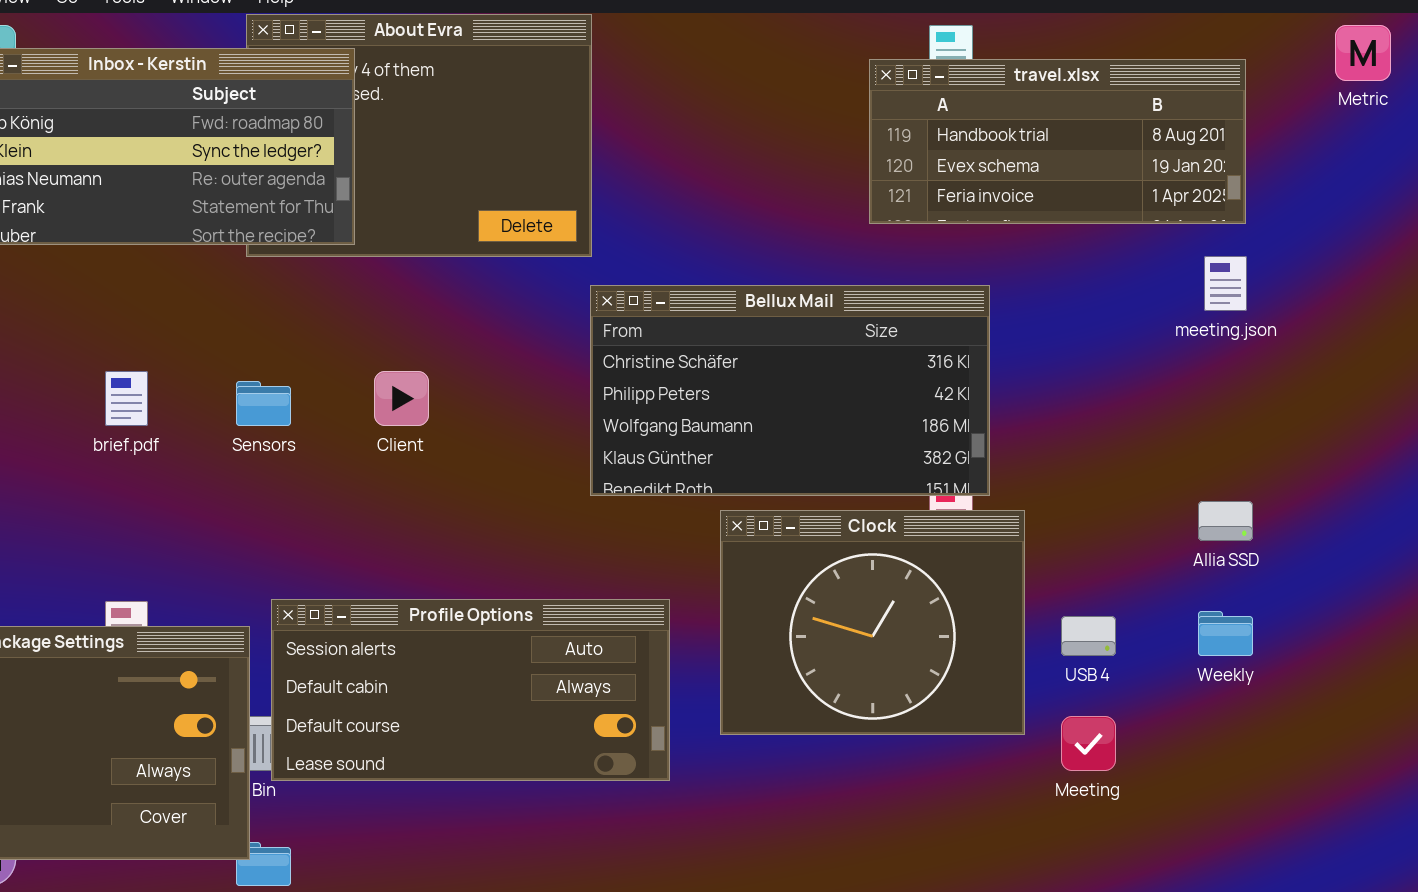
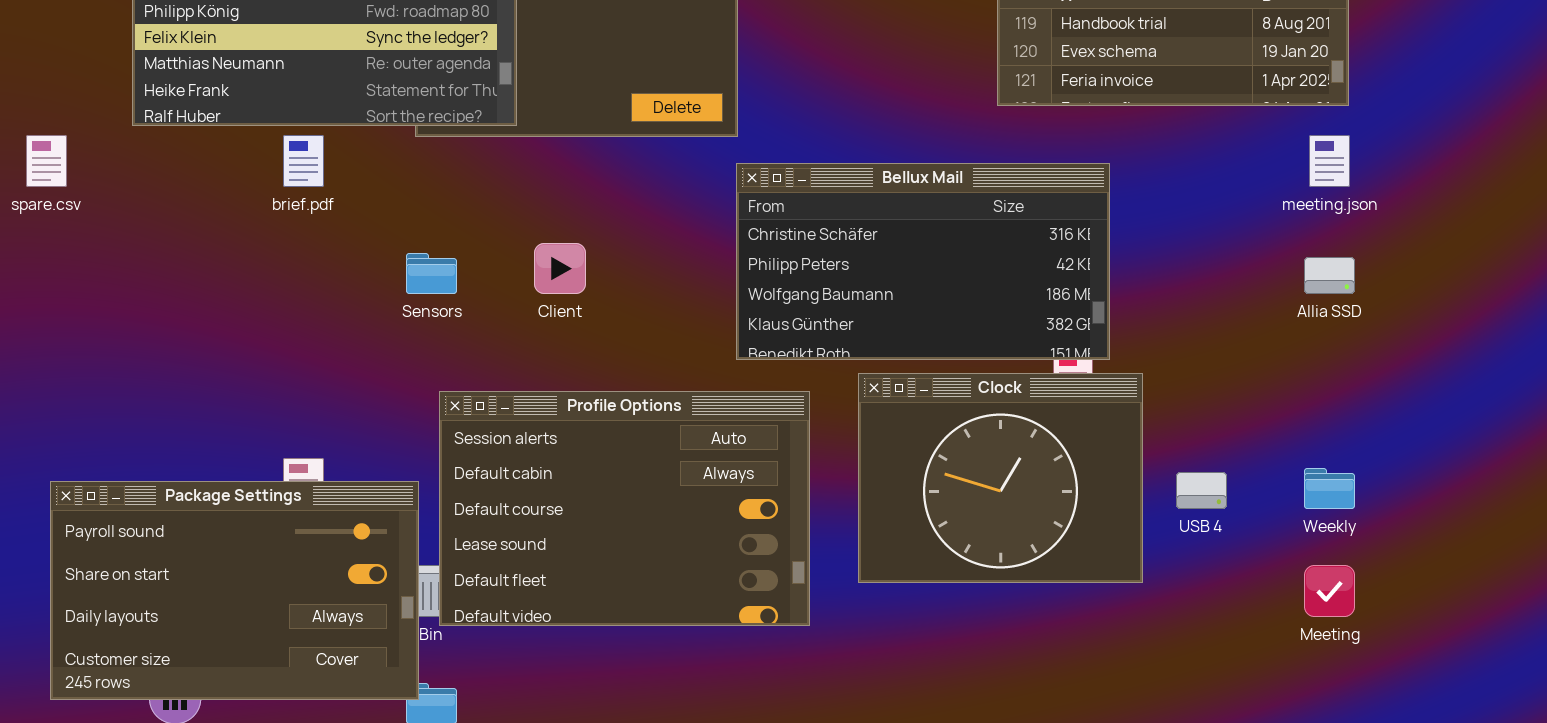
brief.pdf: [105,371,148,426] -> [283,135,324,187], moved
Allia SSD: [1198,501,1253,541] -> [1304,257,1355,294], moved
Profile Options: [271,599,670,781] -> [439,391,810,626], resized
Meeting: [1061,716,1116,771] -> [1304,565,1355,617], moved

